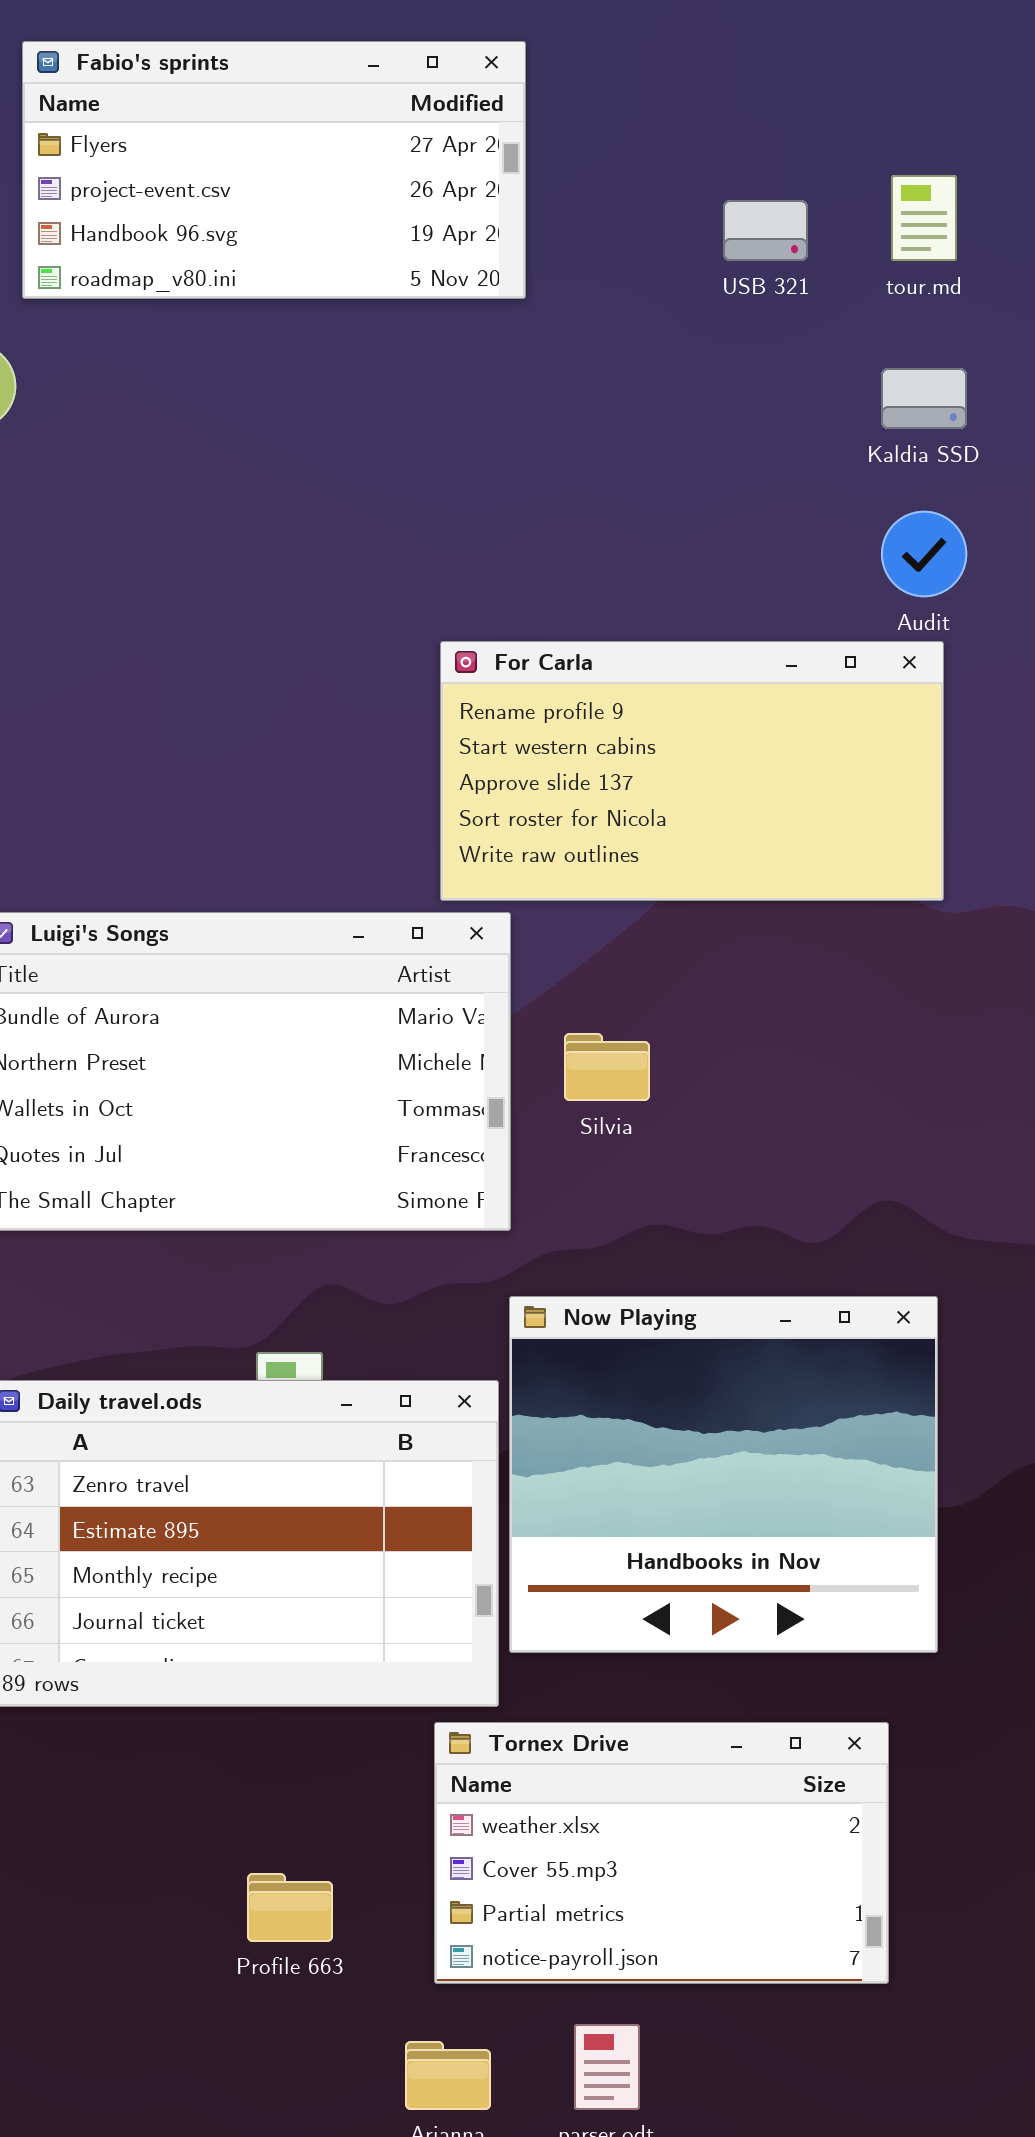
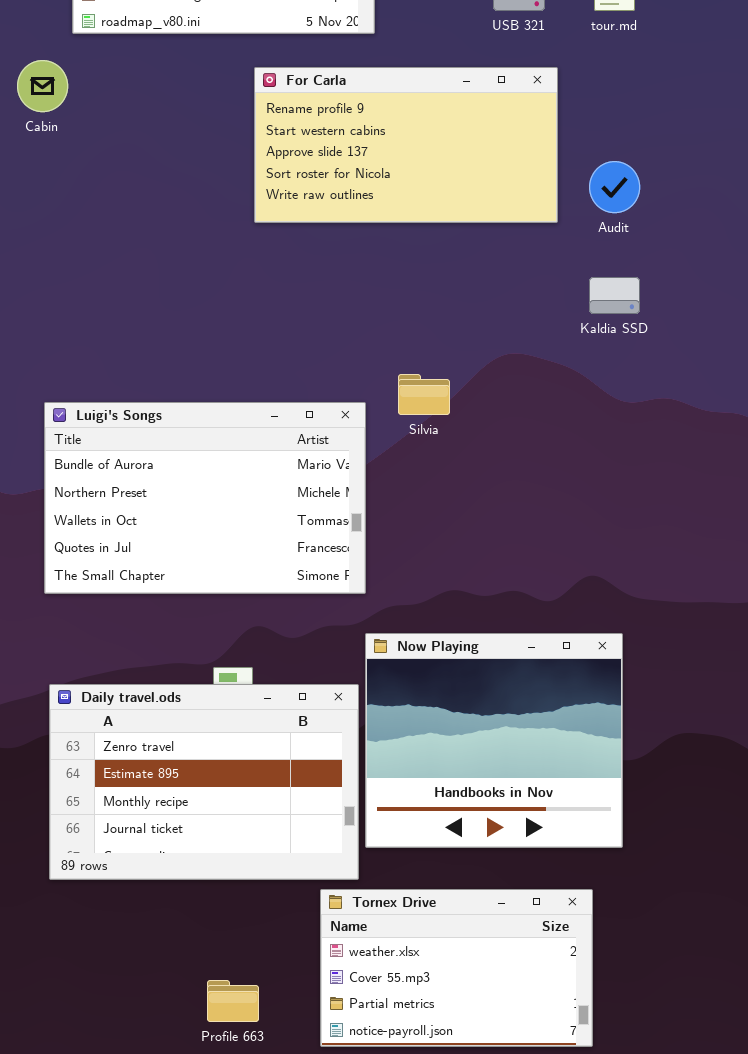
Kaldia SSD: [881,368,967,429] -> [589,277,640,314], moved
For Carla: [440,641,944,901] -> [254,67,558,223], moved
Silvia: [564,1033,650,1101] -> [398,374,450,415], moved

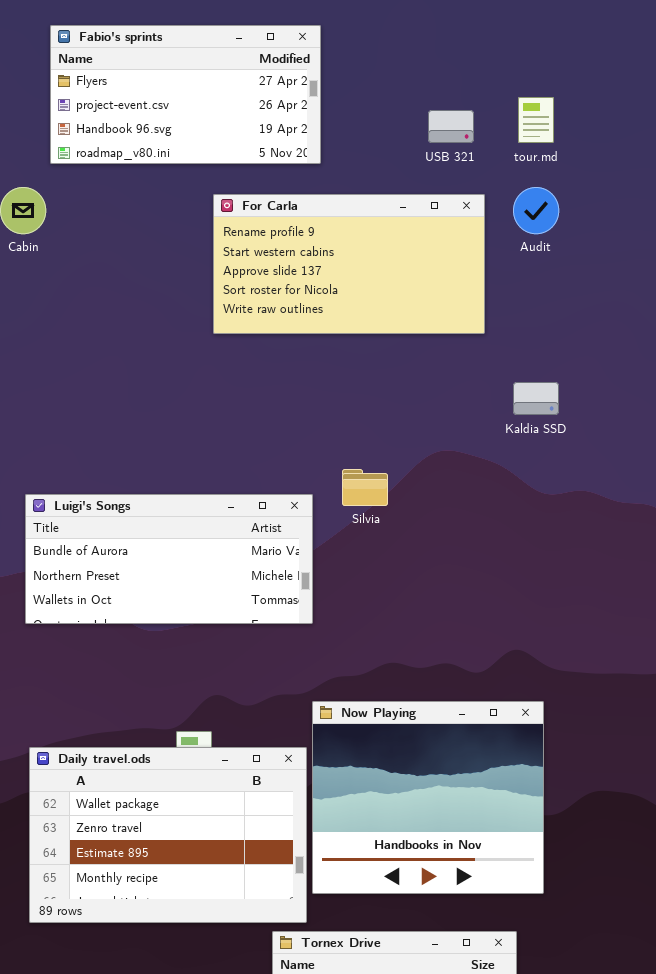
Audit: [589,161,640,213] -> [513,187,559,234], moved
Luigi's Songs: [44,402,366,594] -> [25,494,313,624], resized
Daily travel.ods: [49,684,359,880] -> [29,747,307,923], scrolled up 1 row

